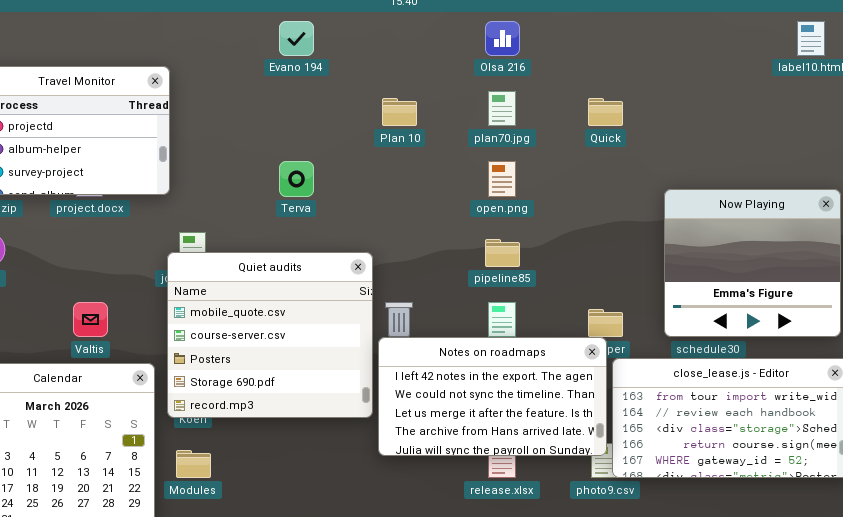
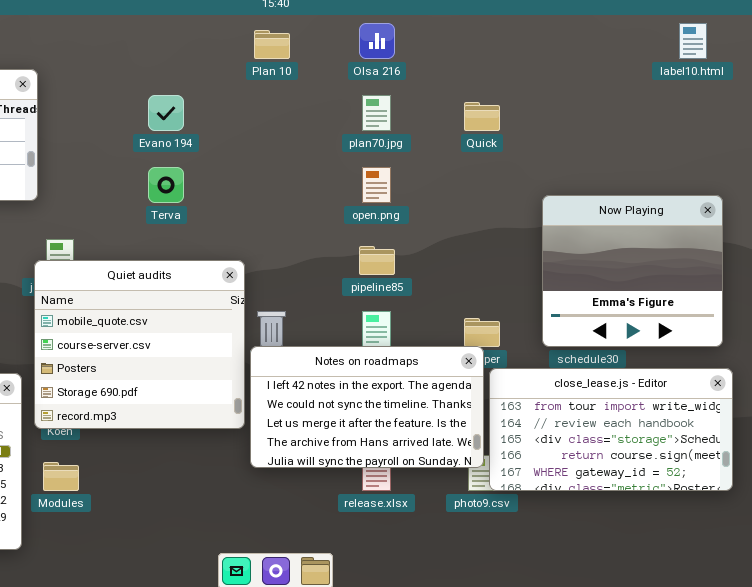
Evano 194: [279,21,314,56] -> [148,95,184,131], moved
Plan 10: [382,98,417,126] -> [254,30,290,59], moved

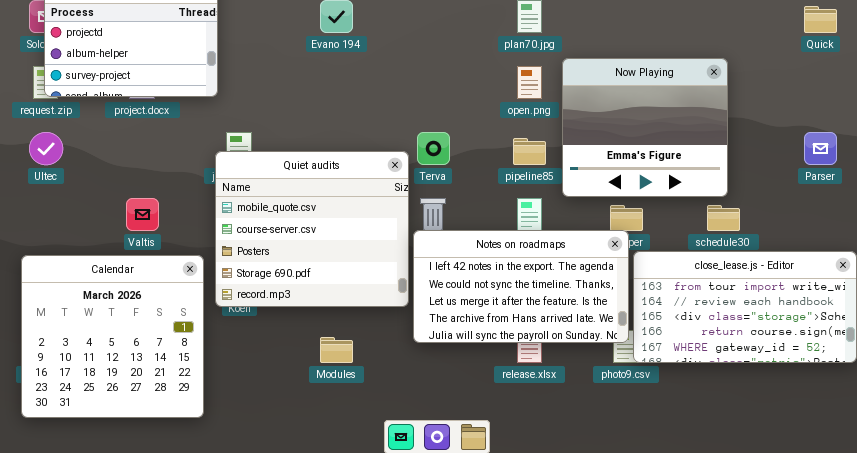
Quick: [464,102,500,131] -> [804,6,837,33], moved
Terva: [148,167,184,203] -> [417,132,450,165], moved
Now Playing: [542,195,723,347] -> [562,58,728,197], moved
Modules: [43,462,79,491] -> [320,337,353,363], moved

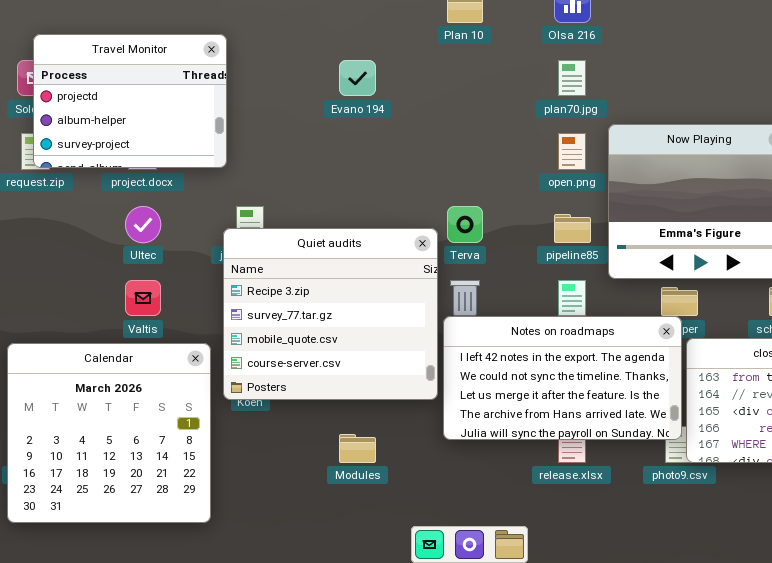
Ultec: [29,132,63,165] -> [125,206,161,243], moved
Quiet audits: [215,151,409,307] -> [223,228,438,400], scrolled up 2 rows

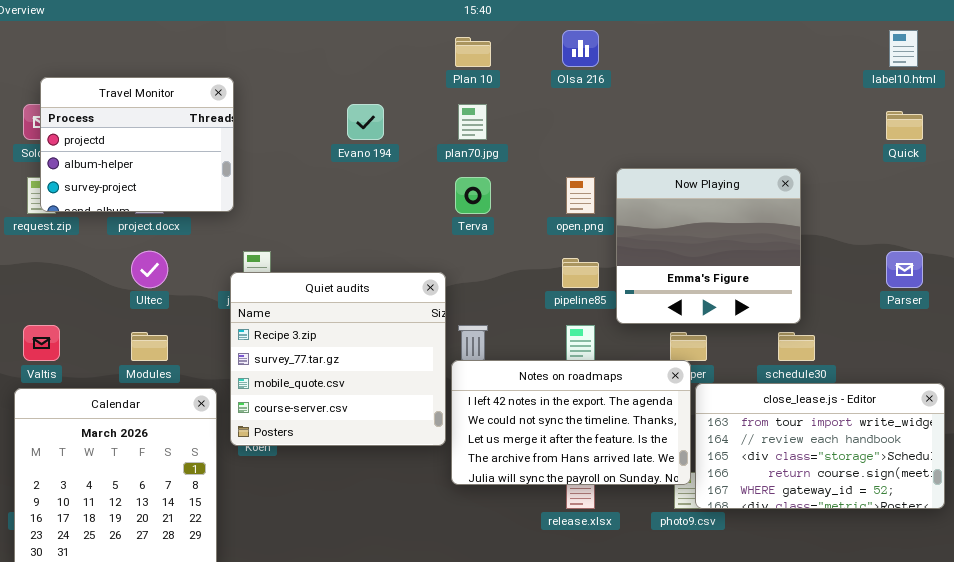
plan70.jpg: [558,60,586,96] -> [458,104,487,140], moved
Terva: [447,206,483,243] -> [455,177,491,214], moved
Valtis: [125,280,161,316] -> [23,325,60,361], moved
Modules: [339,434,376,463] -> [131,332,168,361], moved

